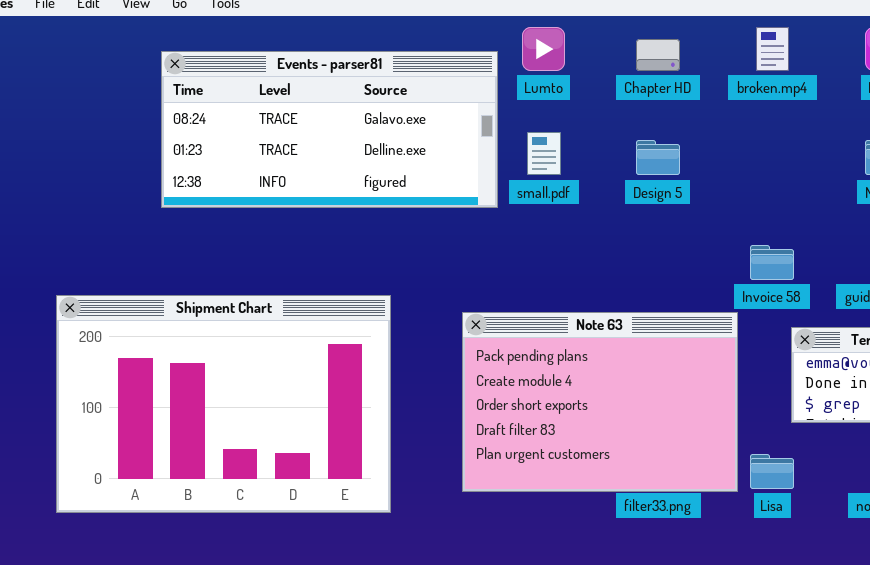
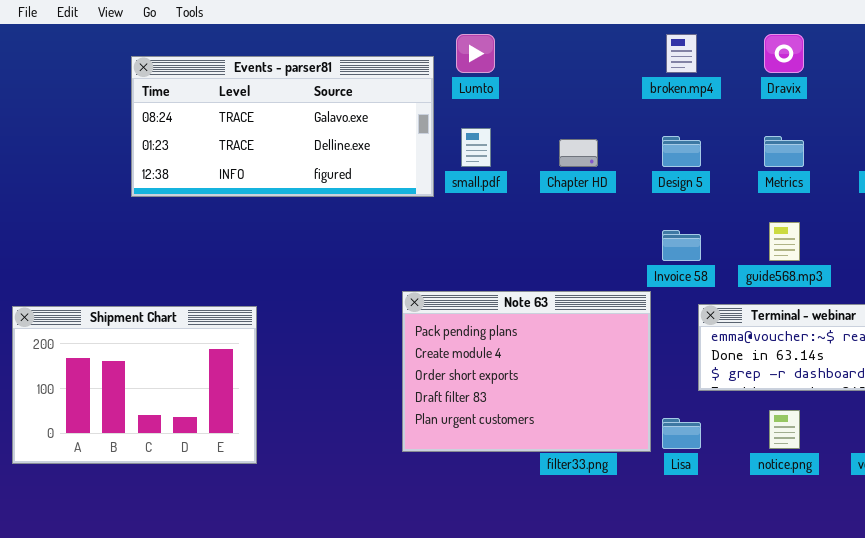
Chapter HD: [636,39,680,71] -> [559,139,598,167], moved
Design 5: [636,140,680,175] -> [662,136,701,167], moved
Shipment Chart: [56,295,391,513] -> [12,306,257,464], moved, resized

